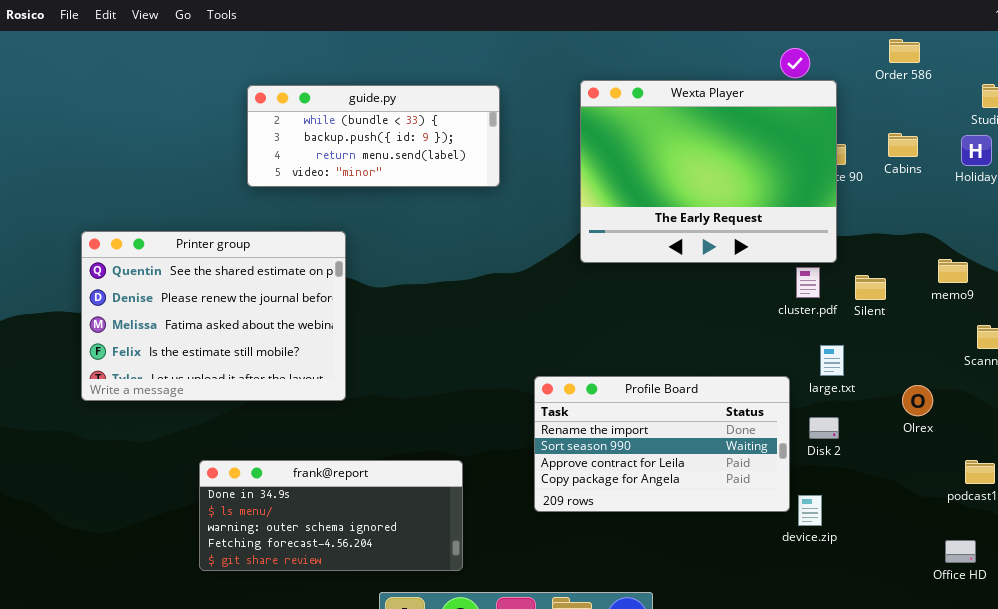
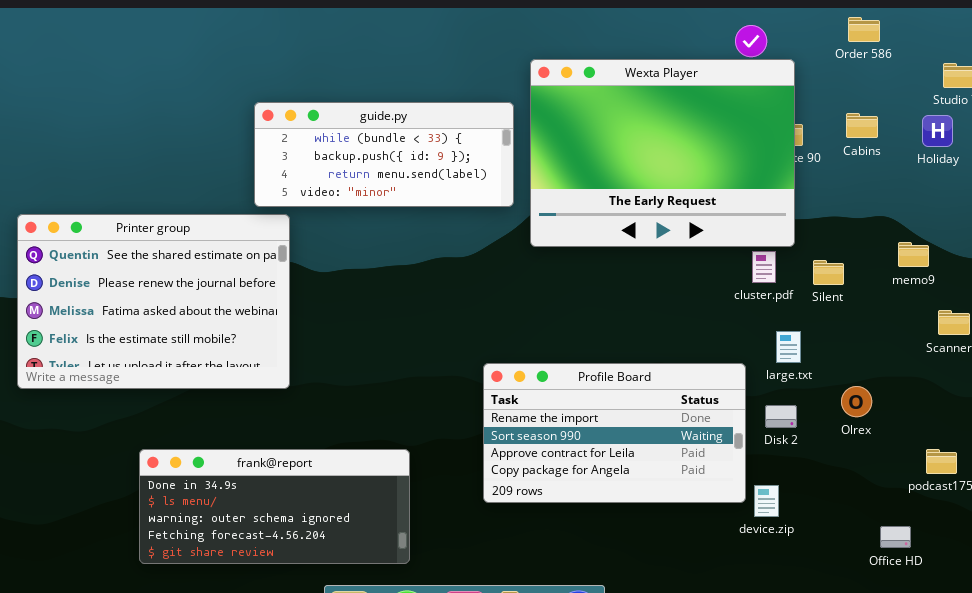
guide.py: [247,85,500,187] -> [254,102,514,207], moved
Olrex: [902,385,933,416] -> [841,386,872,417], moved
Office HD: [945,540,976,563] -> [880,526,911,548], moved

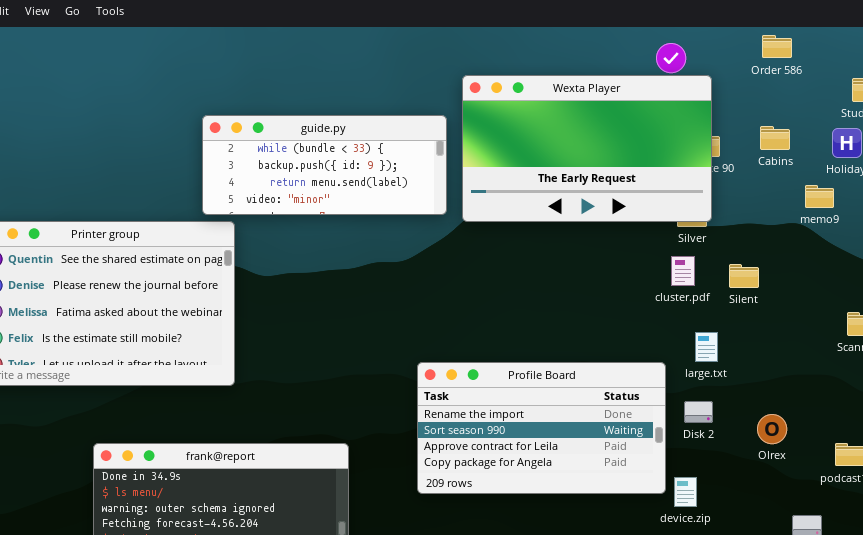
Wexta Player: [530,59,795,247] -> [462,75,712,222], resized
memo9: [898,242,929,267] -> [805,185,834,208], moved
Olrex: [841,386,872,417] -> [757,414,787,444], moved

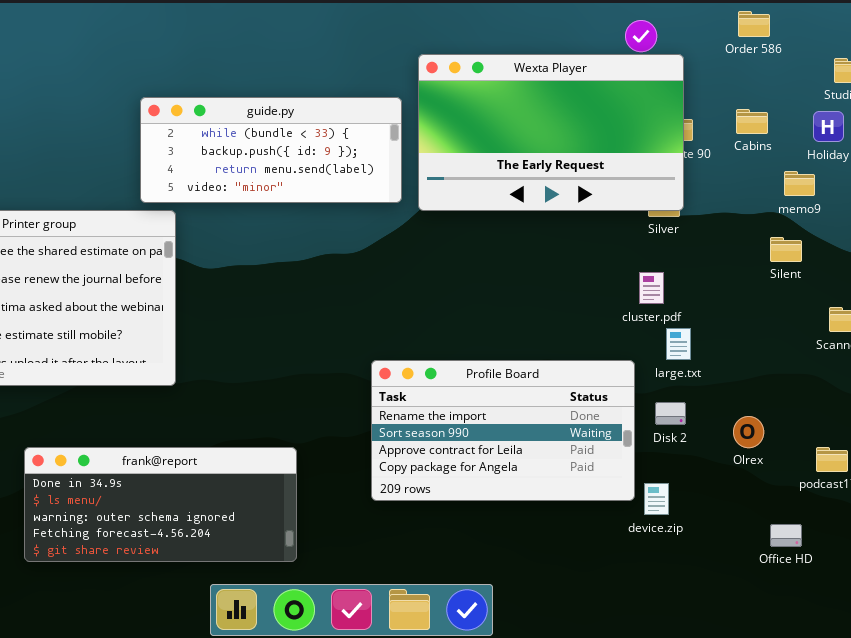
cluster.pdf: [671,256,695,286] -> [639,272,664,304], moved
Silent: [729,264,759,288] -> [770,237,802,262], moved

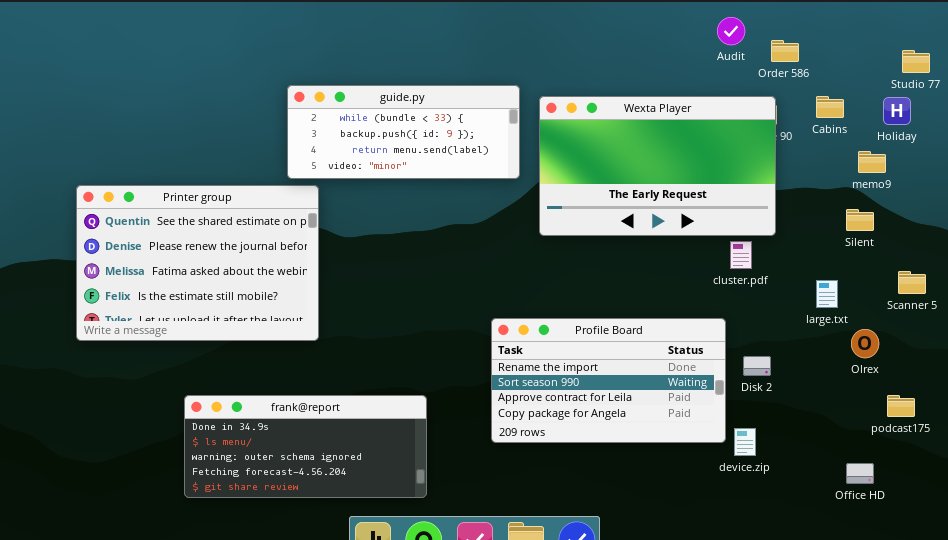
Order 586: [738,11,770,37] -> [771,40,799,62], moved
Wexta Player: [418,54,684,211] -> [539,96,776,236], moved
large.txt: [666,328,691,360] -> [816,280,838,308], moved
Olrex: [733,416,764,448] -> [851,329,879,358], moved

